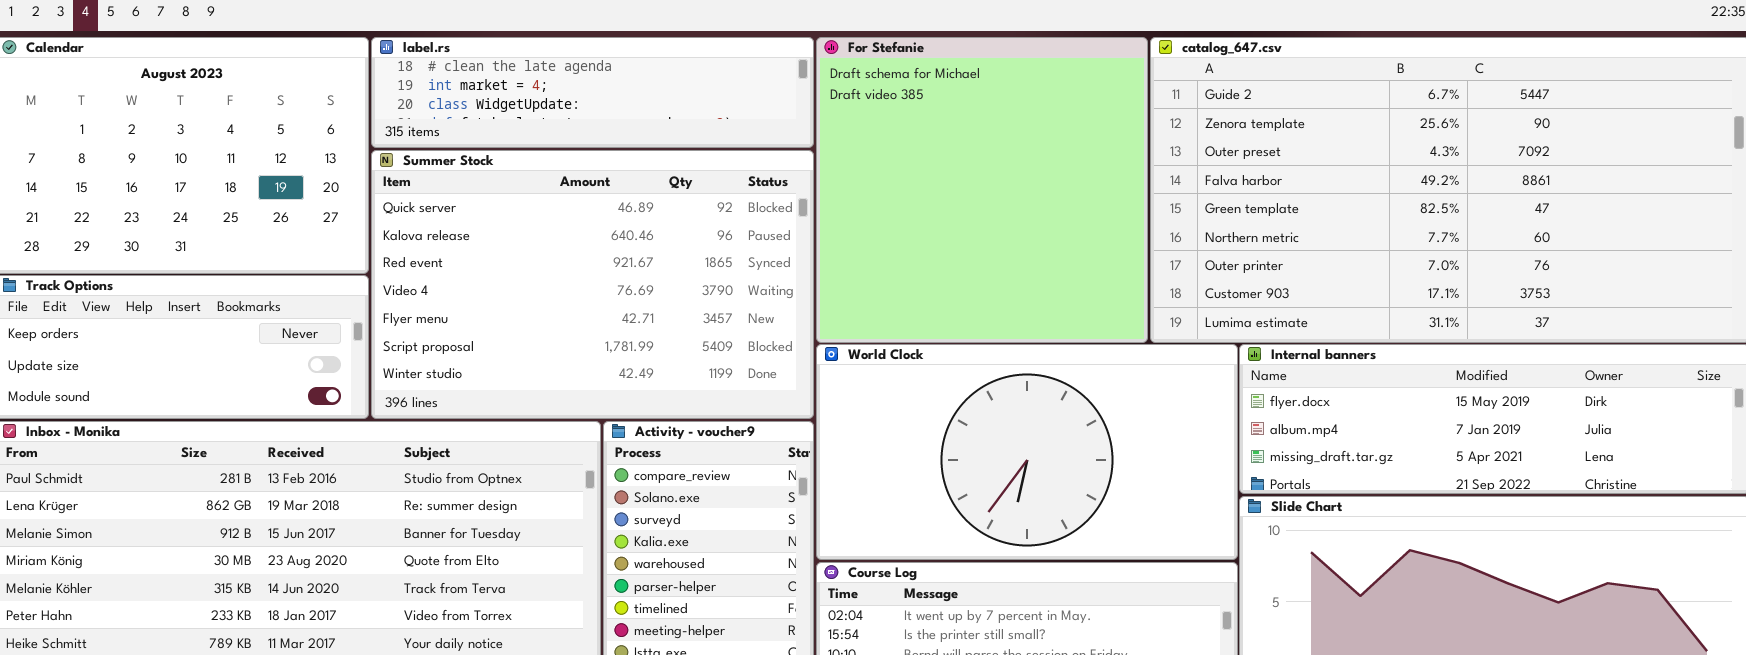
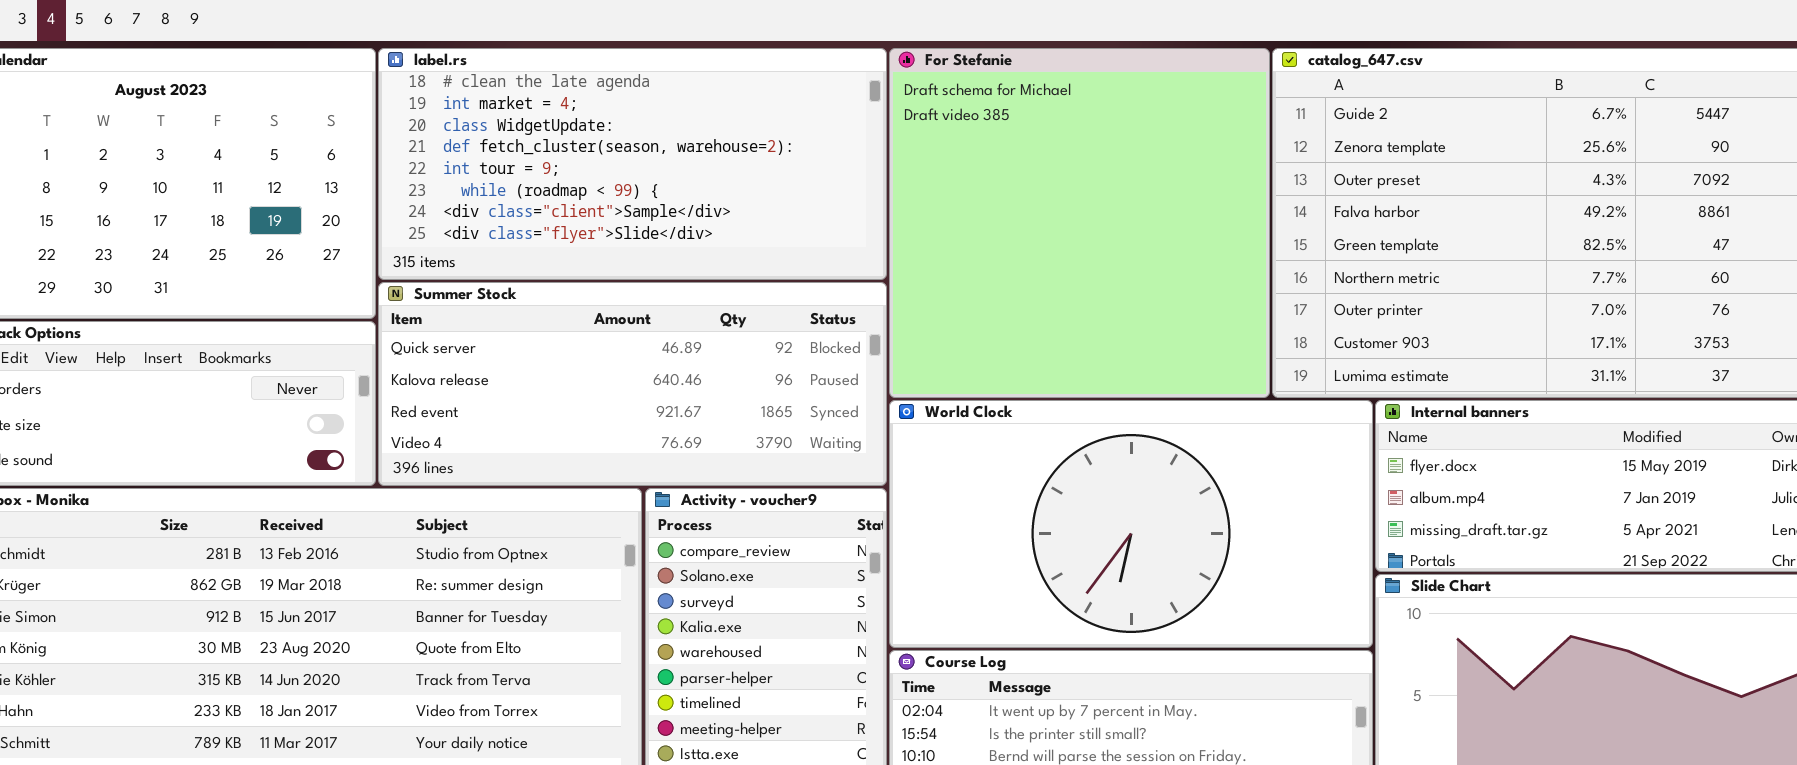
label.rs: [371,37,814,148] -> [378,48,887,280], resized
Summer Stock: [371,150,814,419] -> [378,282,887,486], resized

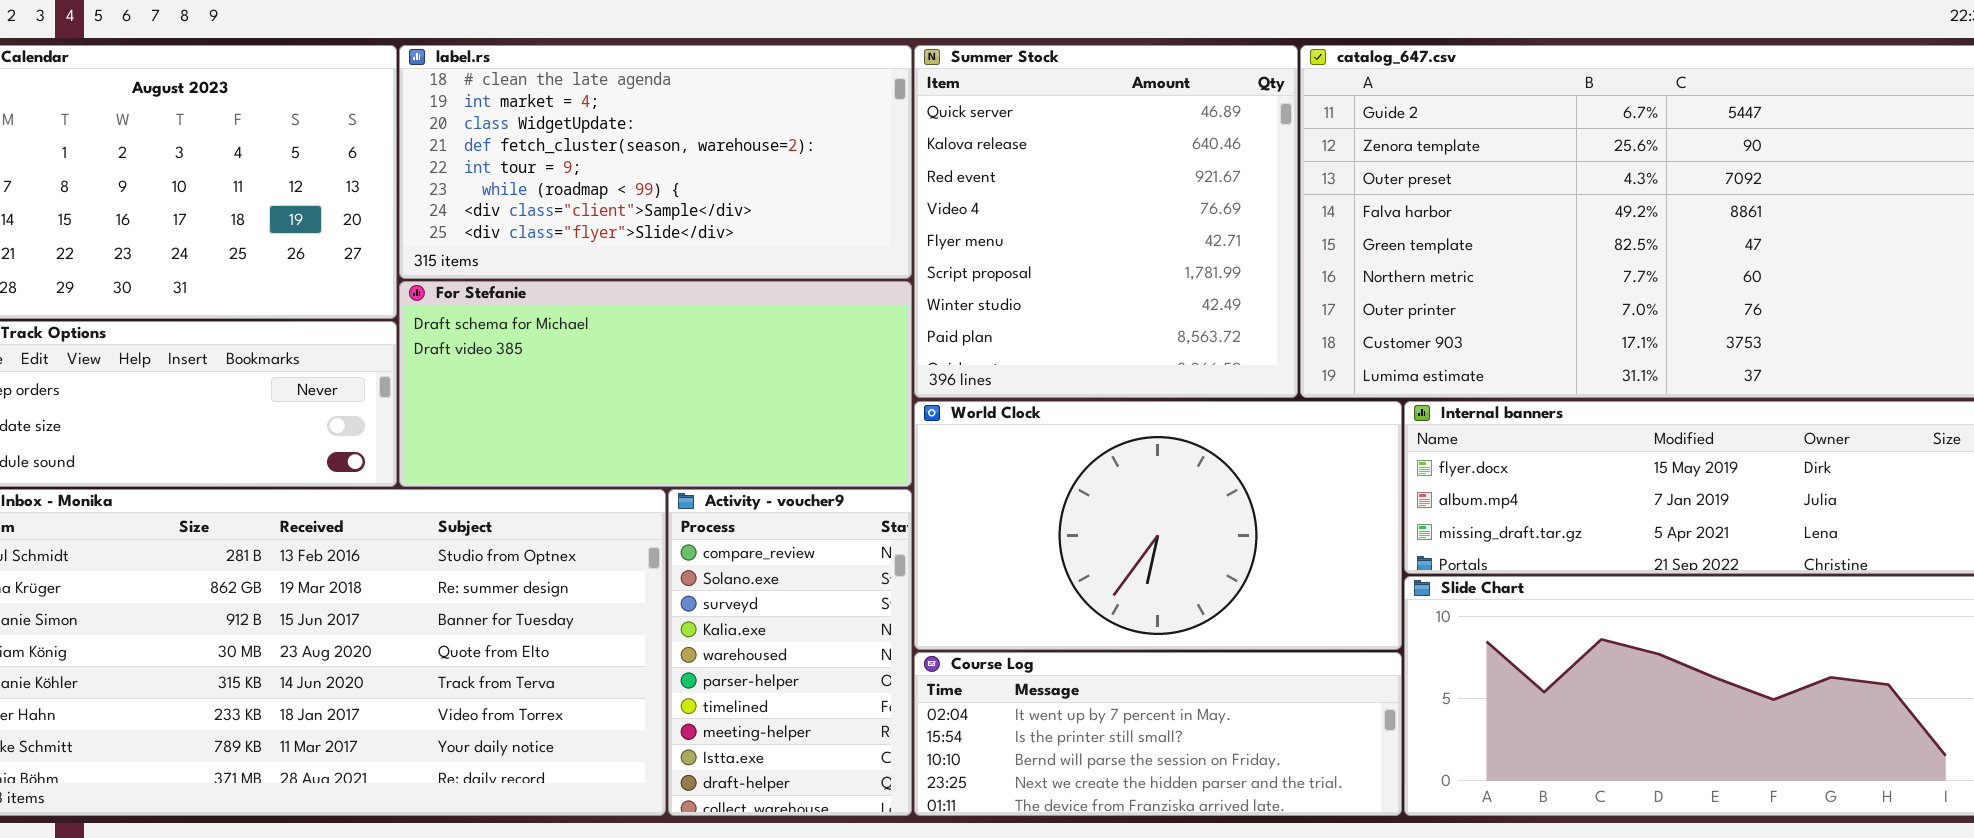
For Stefanie: [889,48,1270,398] -> [399,281,912,487], moved, resized
Summer Stock: [378,282,887,486] -> [914,45,1298,398], moved, resized

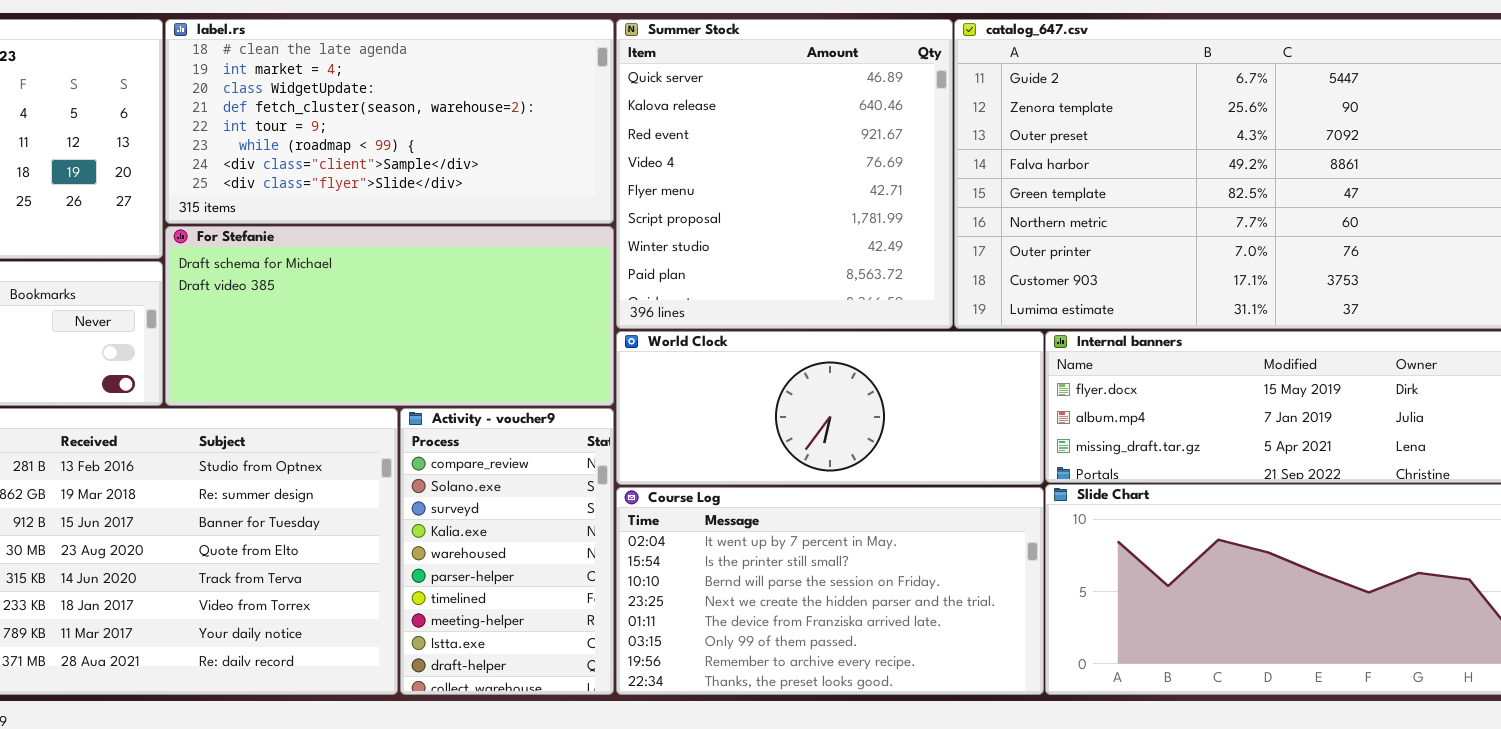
World Clock: [914,401,1402,650] -> [616,331,1044,485], resized
Course Log: [914,652,1402,816] -> [616,487,1044,695], resized

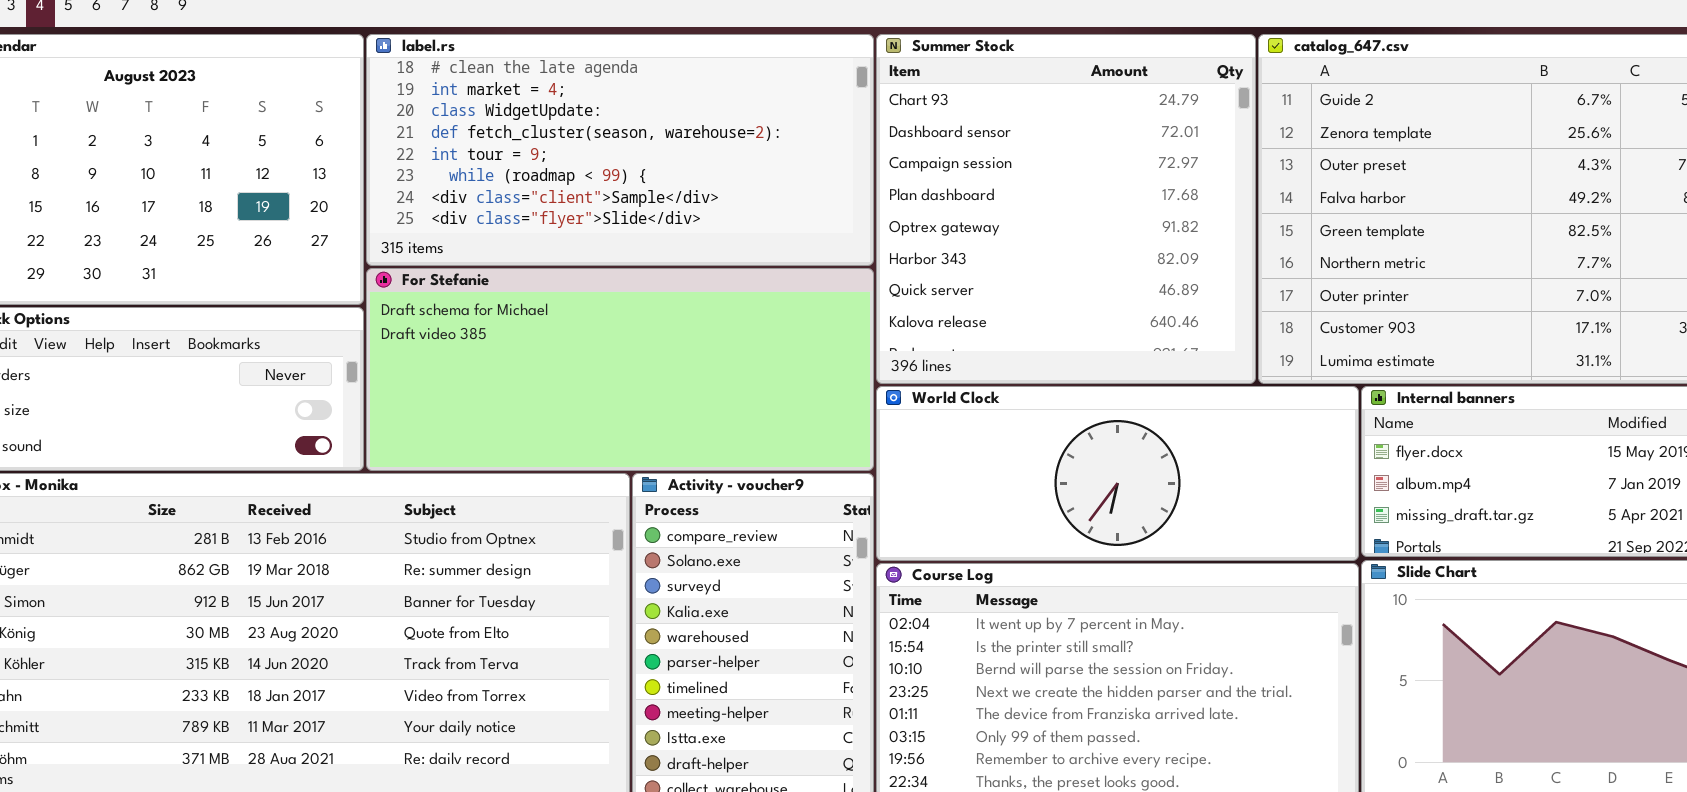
Summer Stock: [616,19,953,329] -> [876,34,1256,384], scrolled up 6 rows

